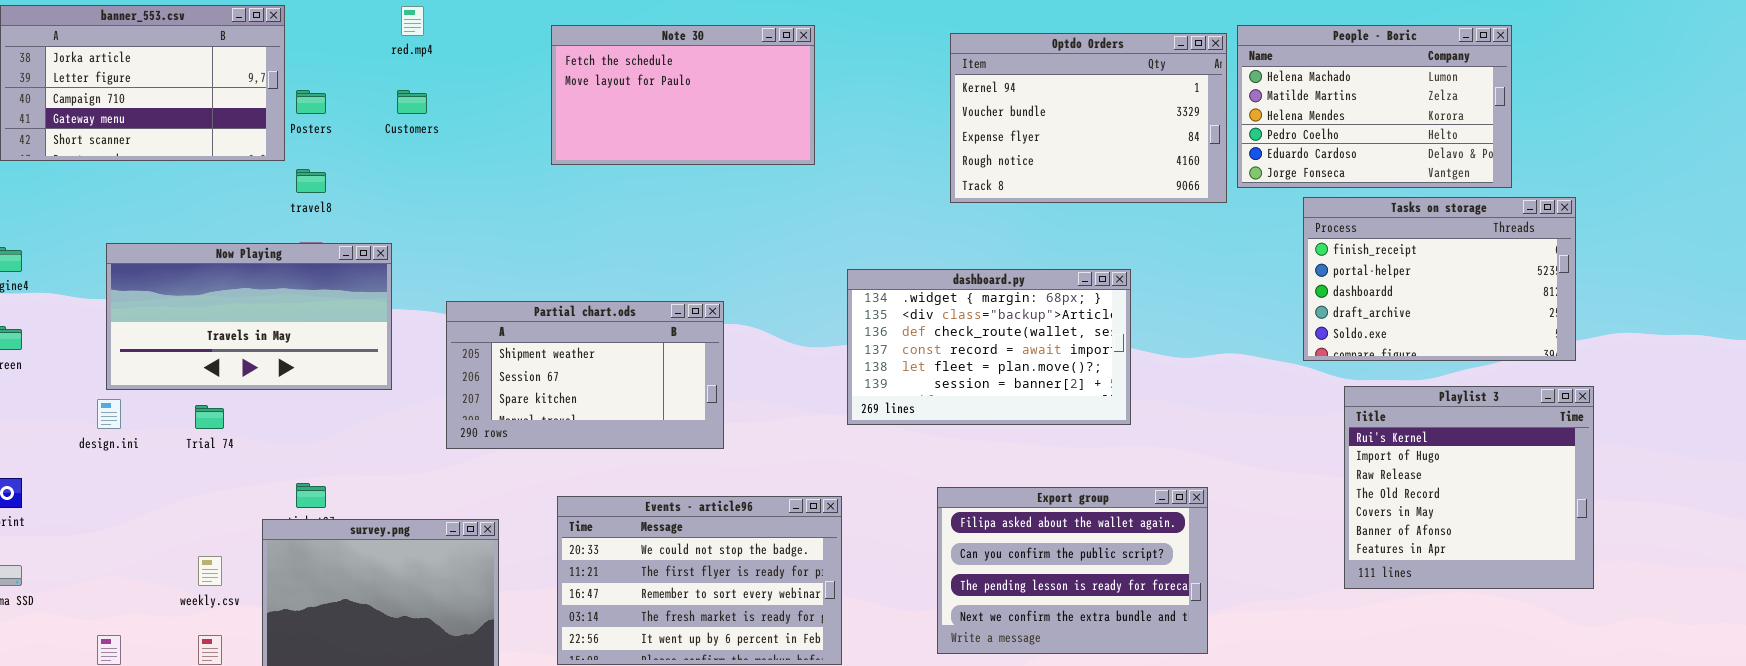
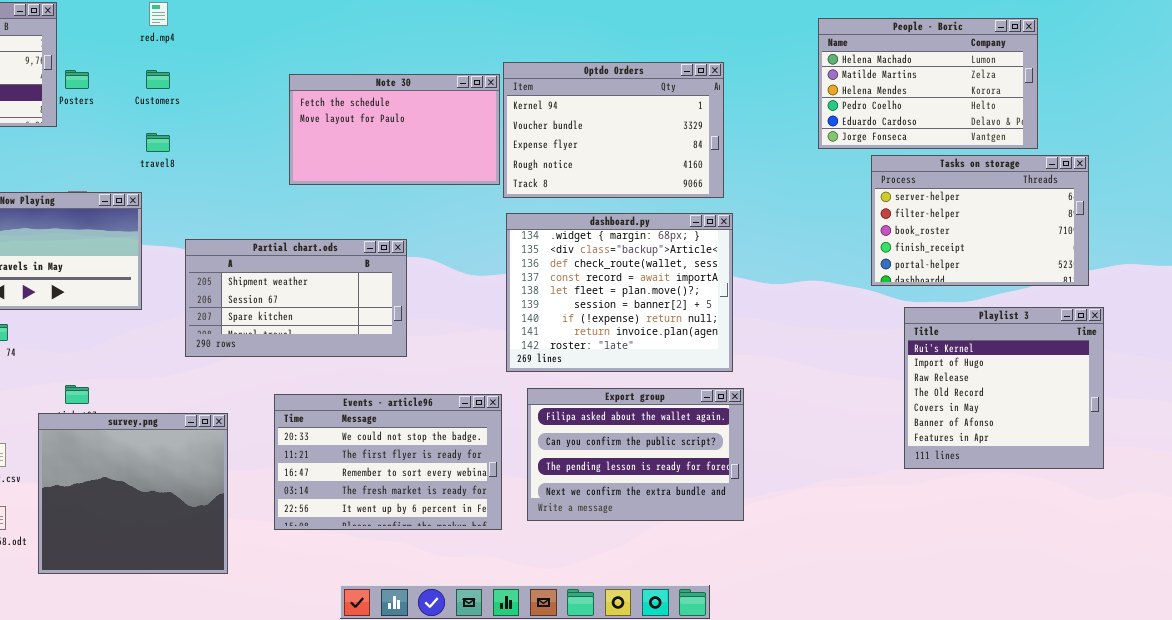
Note 30: [551,25,815,165] -> [289,74,500,185], moved
Optdo Orders: [950,33,1227,203] -> [503,62,724,198], moved
travel8: [296,169,326,193] -> [146,133,170,152], moved
Tasks on storage: [1303,197,1576,361] -> [871,155,1089,286], scrolled up 3 rows
dashboard.py: [847,269,1131,425] -> [506,213,733,372], resized
Export group: [937,487,1208,654] -> [527,388,744,521], moved

